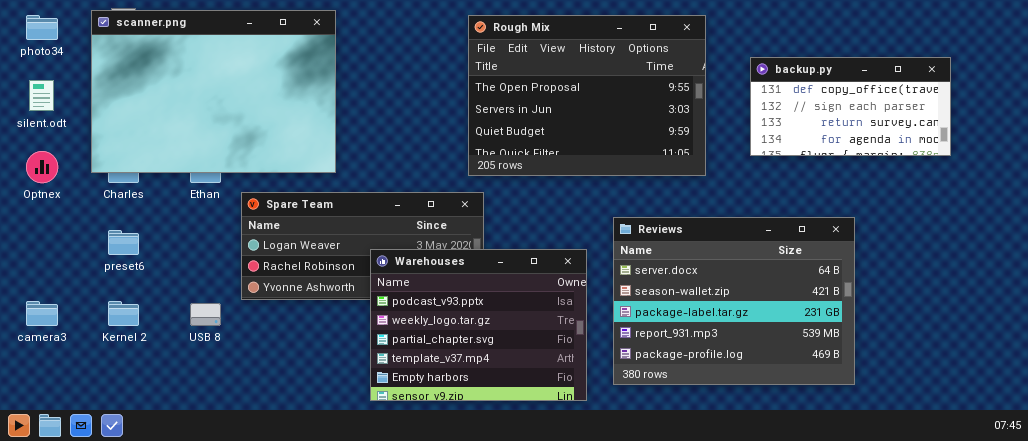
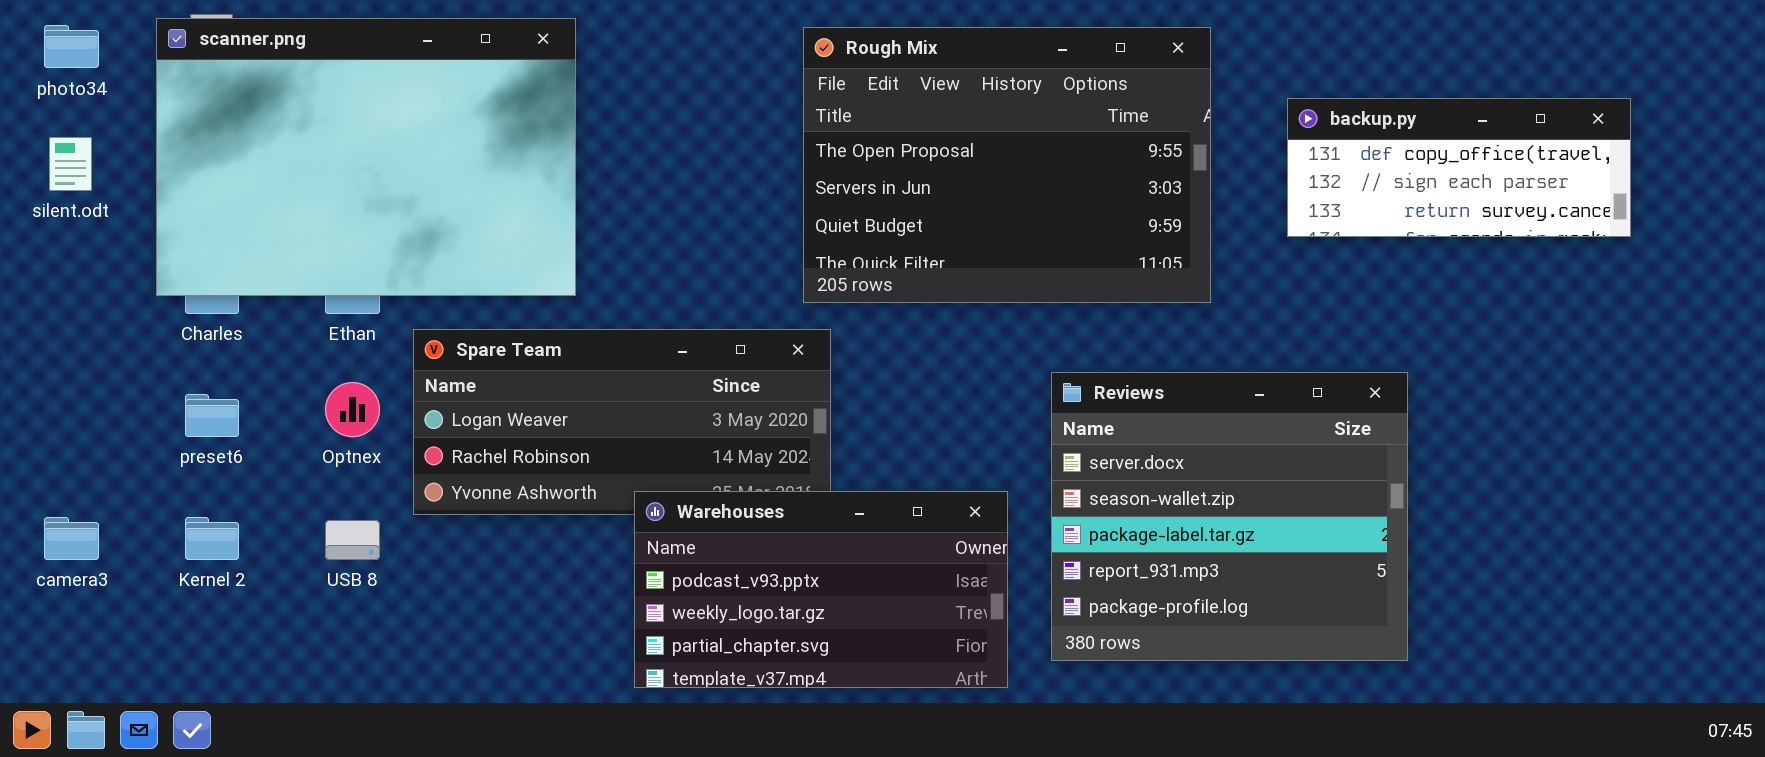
backup.py: [750,57,951,156] -> [1287,98,1631,237], resized
Optnex: [26,151,58,183] -> [325,382,380,437], moved
Reviews: [613,217,855,385] -> [1051,372,1408,661], resized
Warehouses: [370,249,587,401] -> [634,491,1008,688], resized

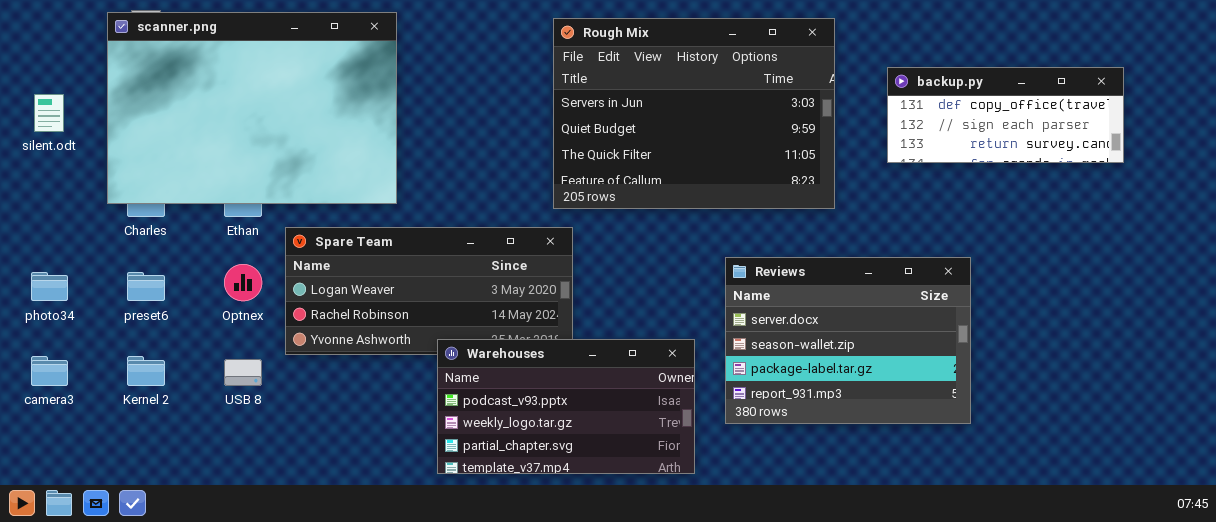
photo34: [44,25,99,68] -> [31,272,68,301], moved
Rough Mix: [803,27,1211,303] -> [553,18,835,209], scrolled down 1 row
Reviews: [1051,372,1408,661] -> [725,257,971,424], resized

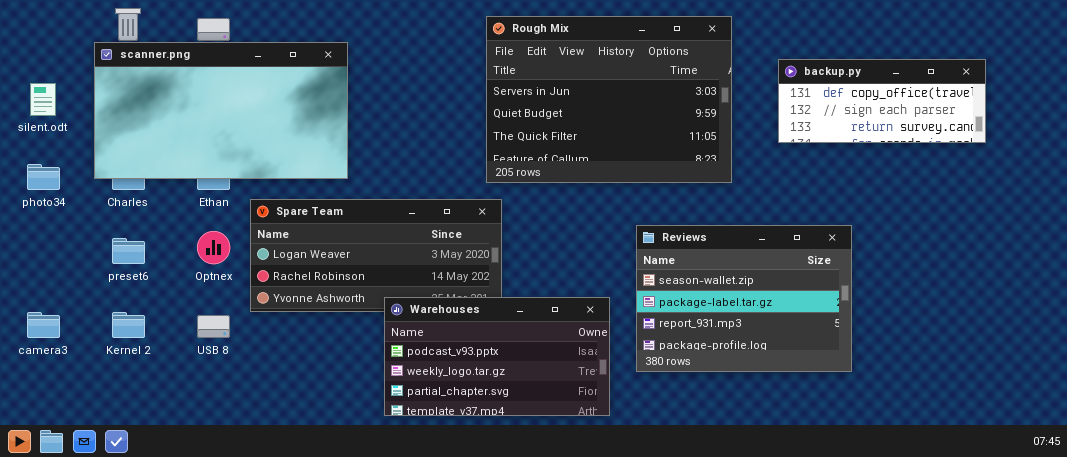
scanner.png: [107,12,397,204] -> [94,42,348,179], resized
Reviews: [725,257,971,424] -> [636,225,852,372], scrolled down 1 row
photo34: [31,272,68,301] -> [27,164,60,190], moved

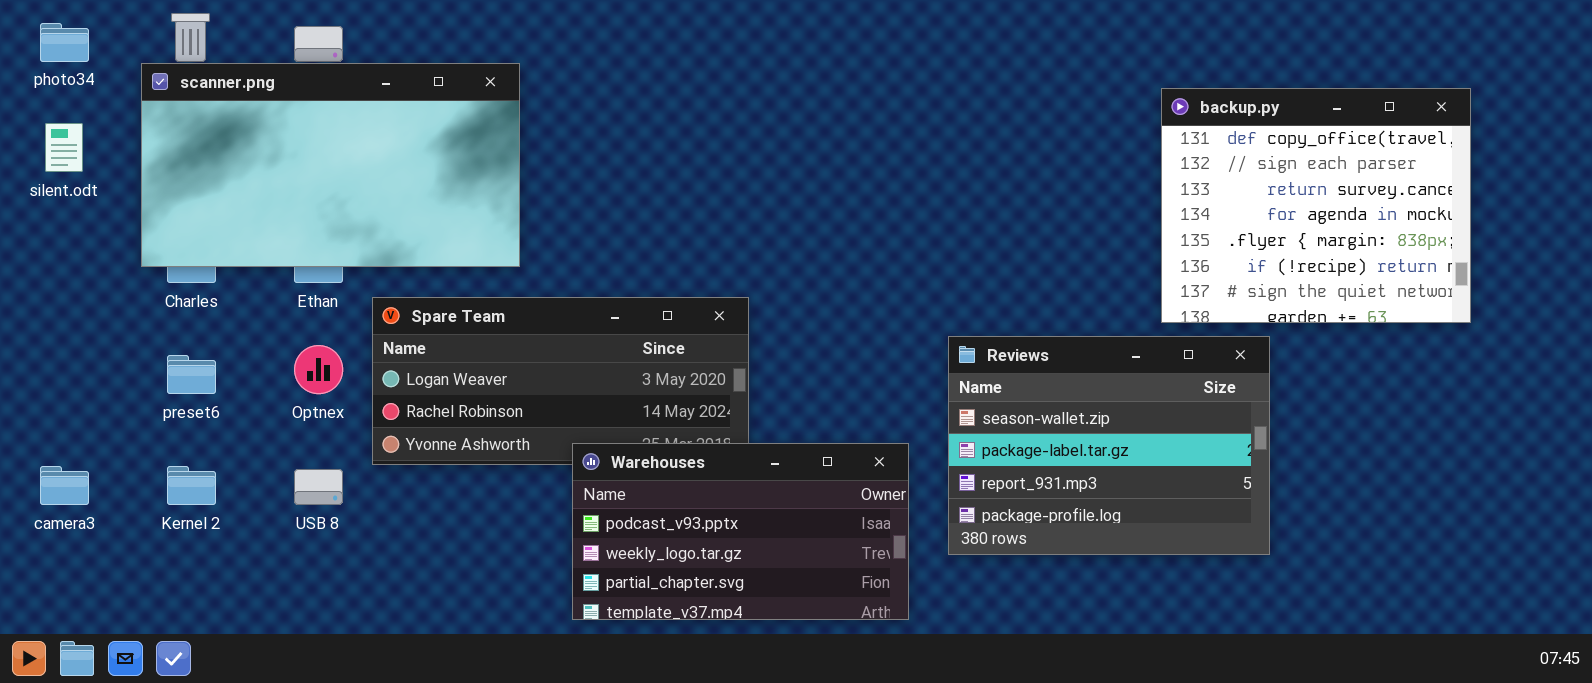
Rough Mix: [486,16,732,183] -> none, closed
backup.py: [778,59,986,143] -> [1161,88,1471,323], resized
photo34: [27,164,60,190] -> [40,23,89,62], moved

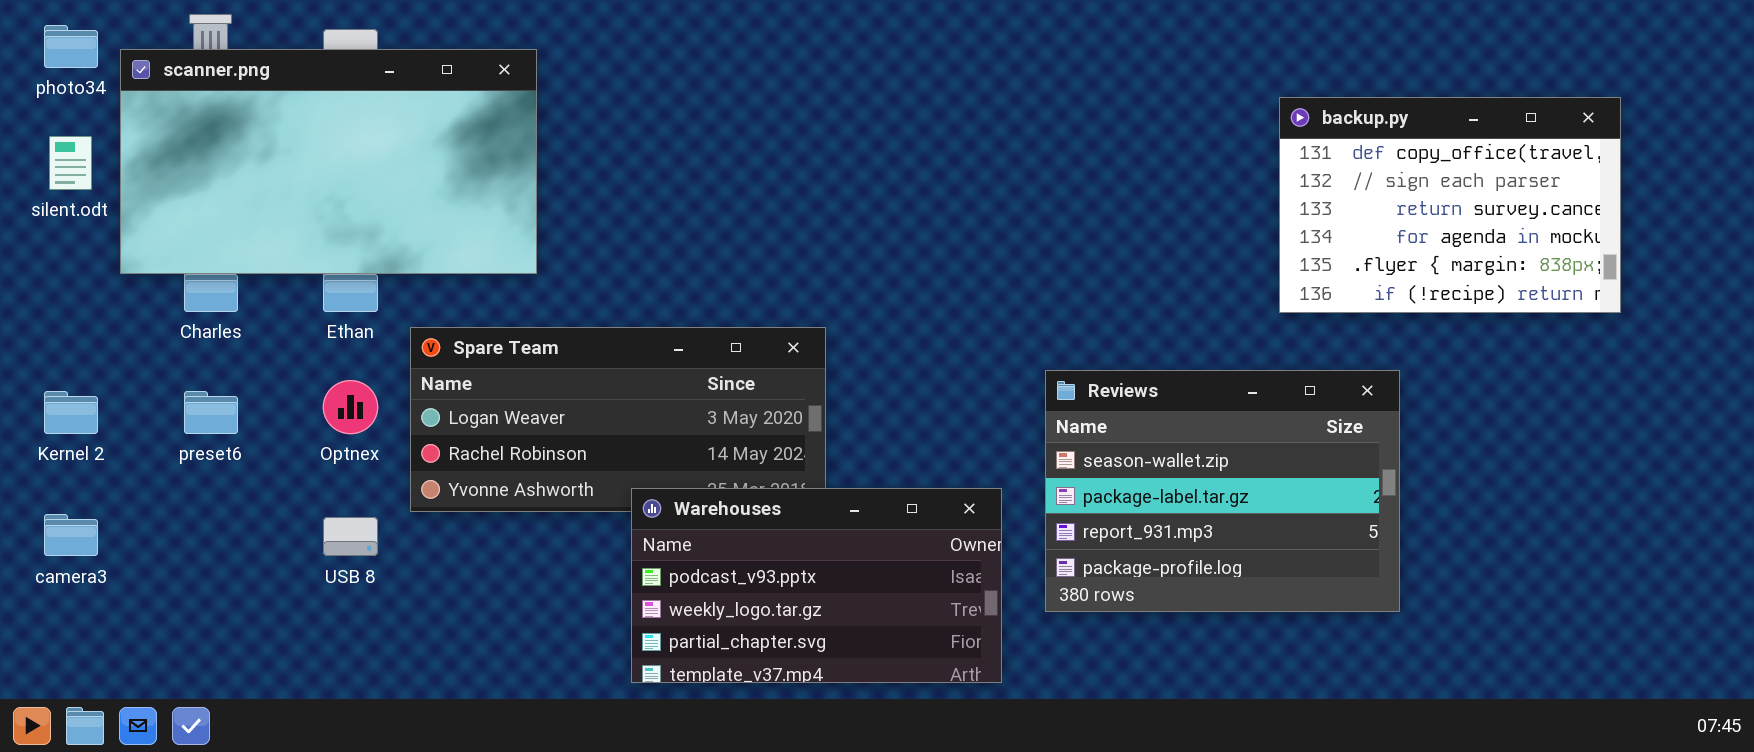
scanner.png: [141,63,520,267] -> [120,49,537,274], moved
backup.py: [1161,88,1471,323] -> [1279,97,1621,313], resized
Kernel 2: [167,466,216,505] -> [44,391,98,434], moved

